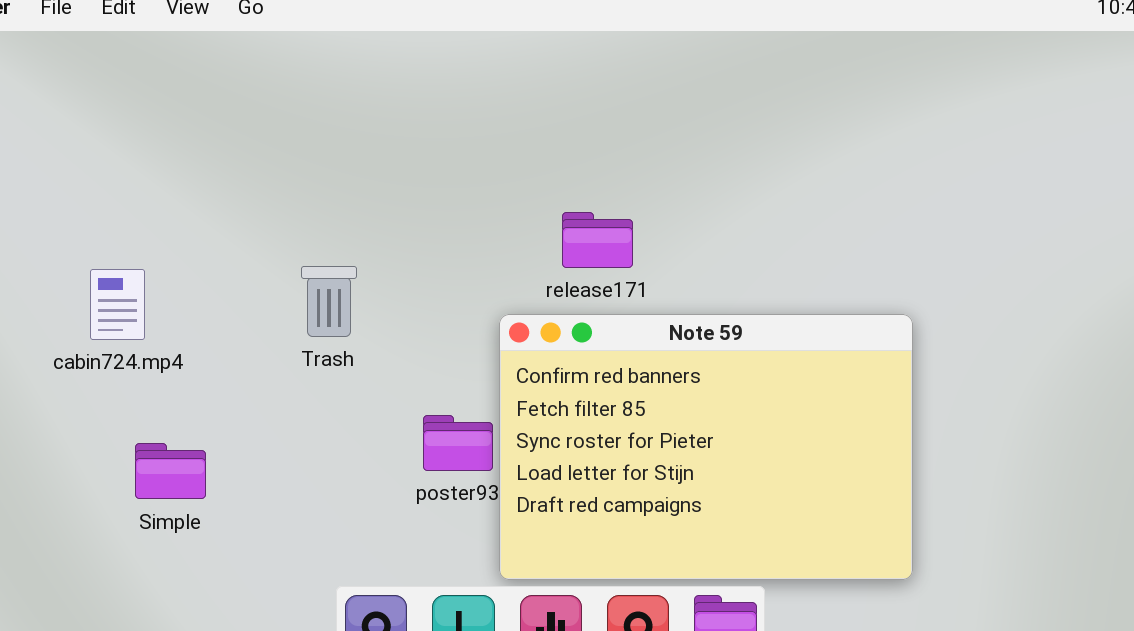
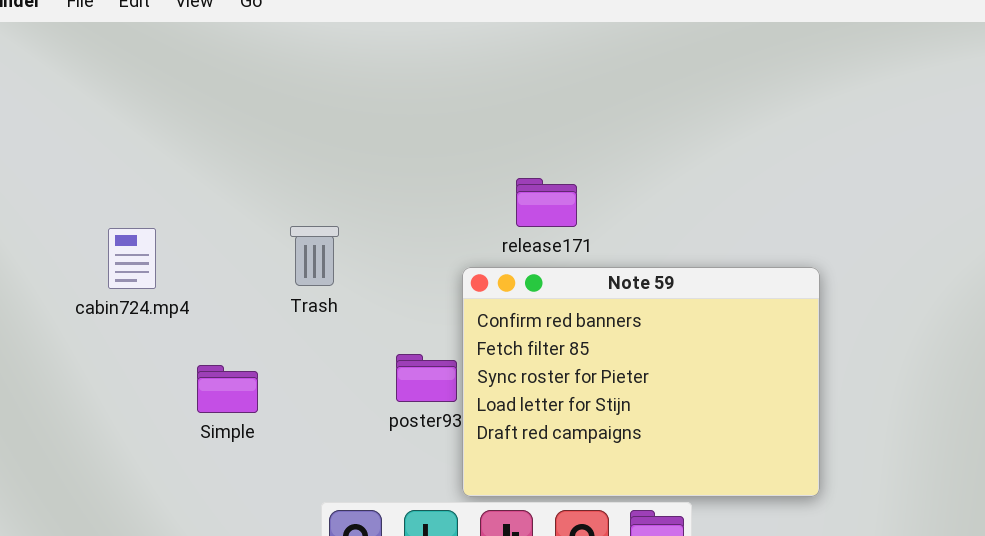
Simple: [135,443,206,499] -> [197,365,258,413], moved

